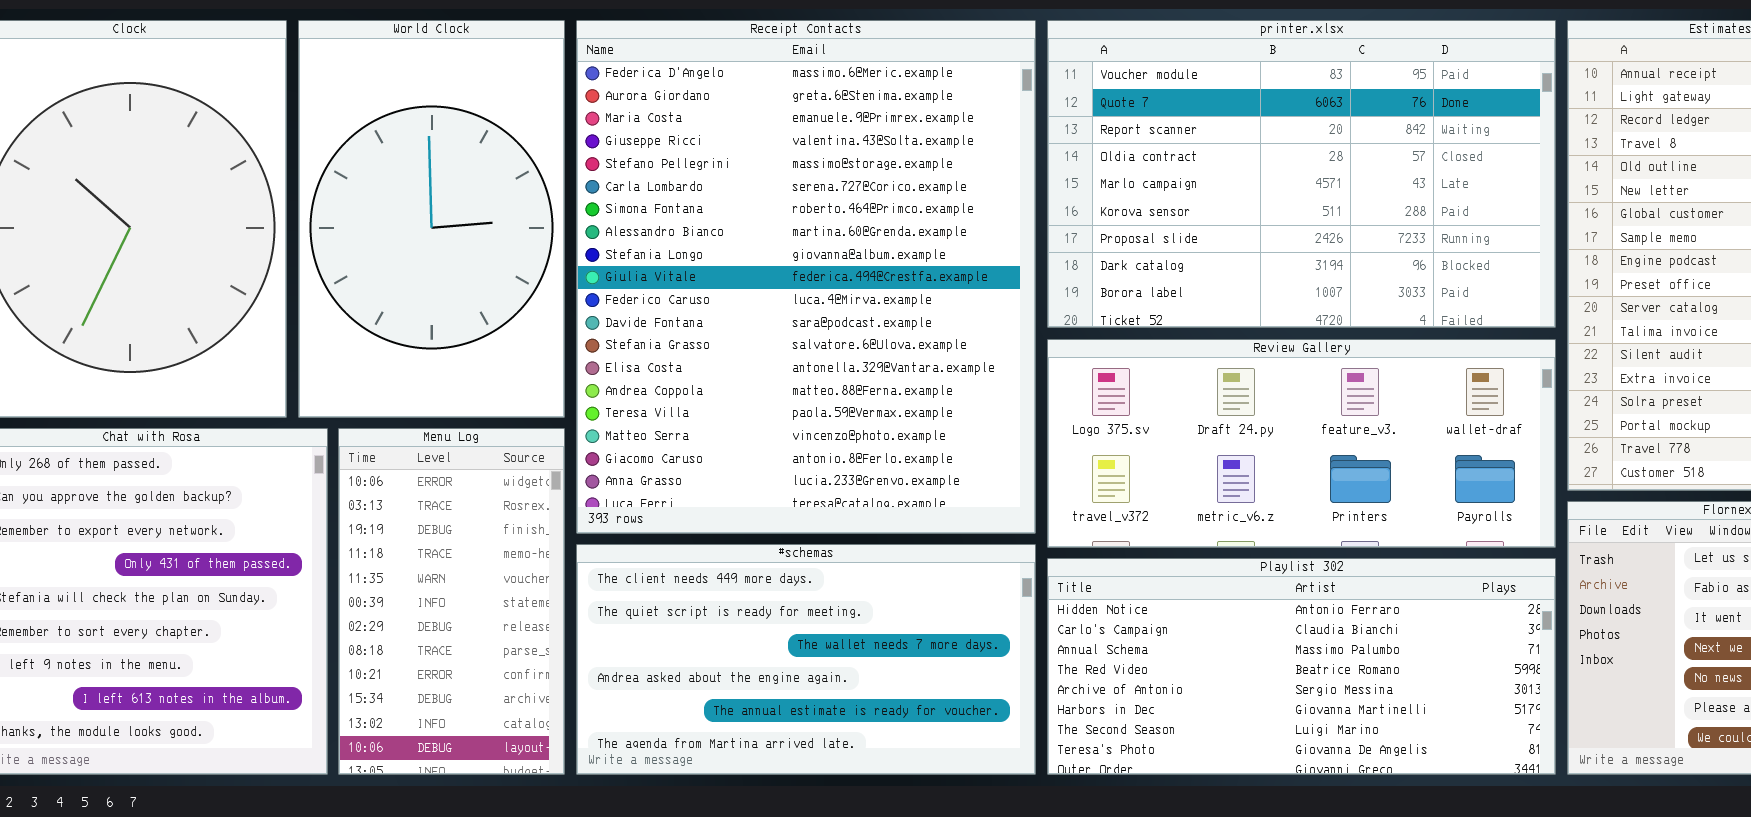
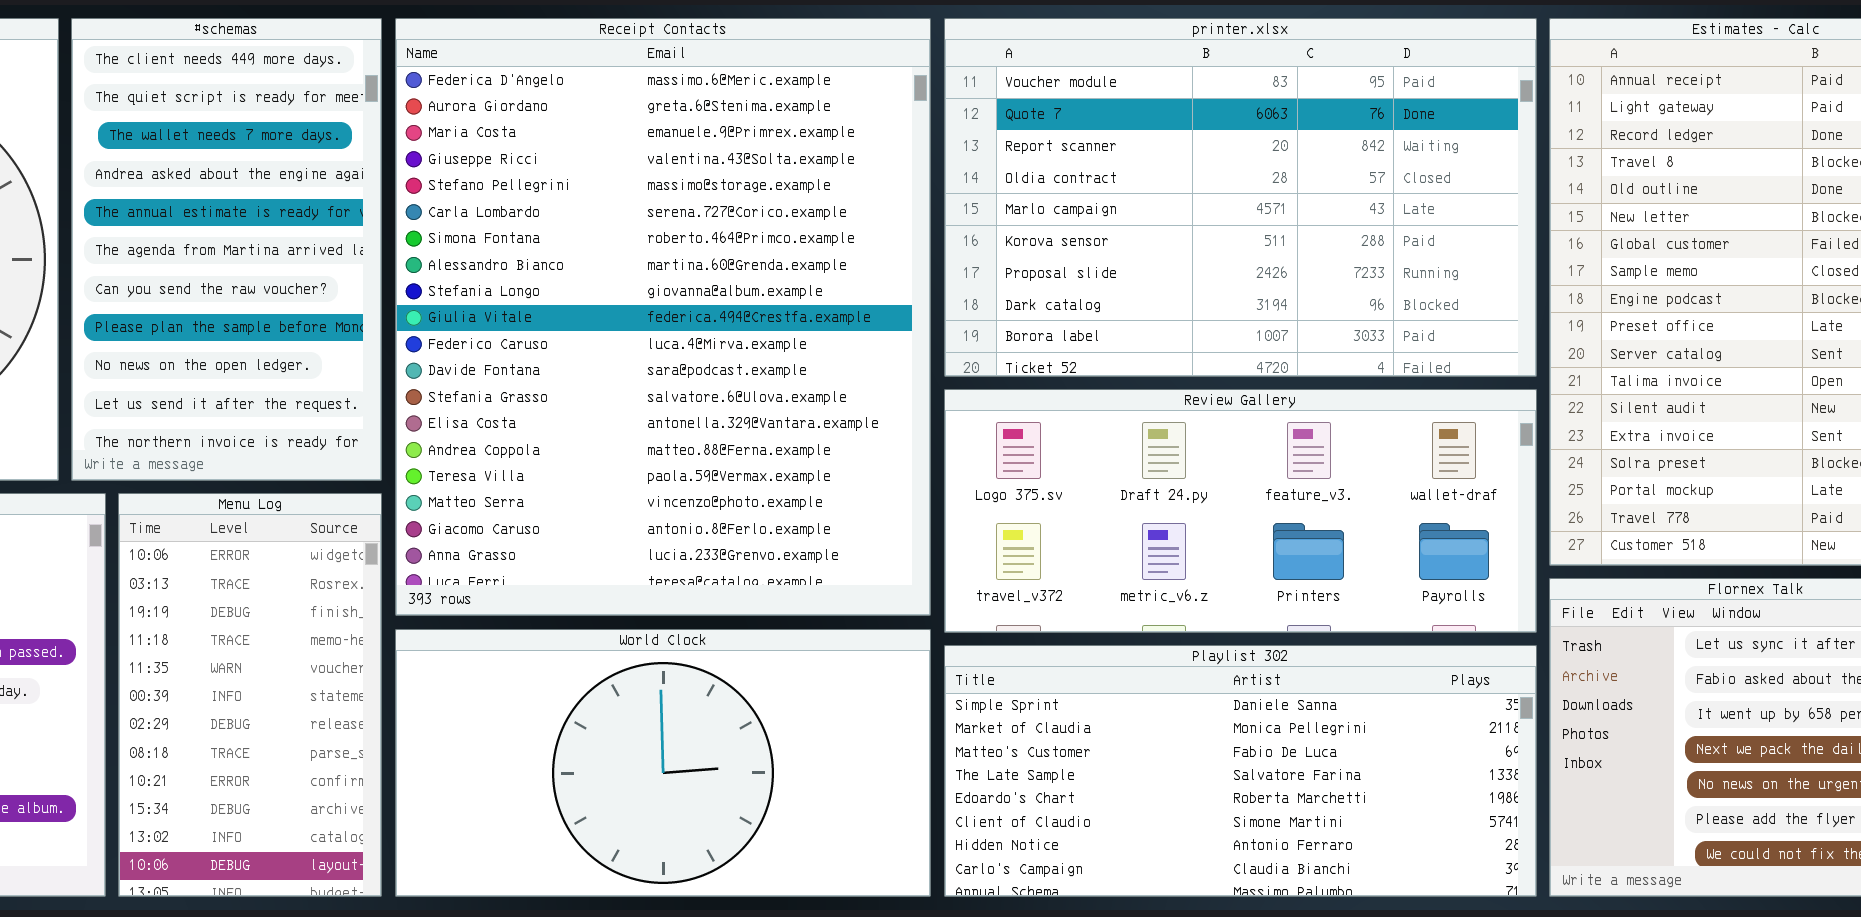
World Clock: [298,20,565,418] -> [395,629,931,897], moved, resized
#schemas: [576,544,1036,775] -> [71,18,382,481], moved, resized
Playlist 302: [1047,558,1556,775] -> [944,645,1537,897], scrolled up 6 rows

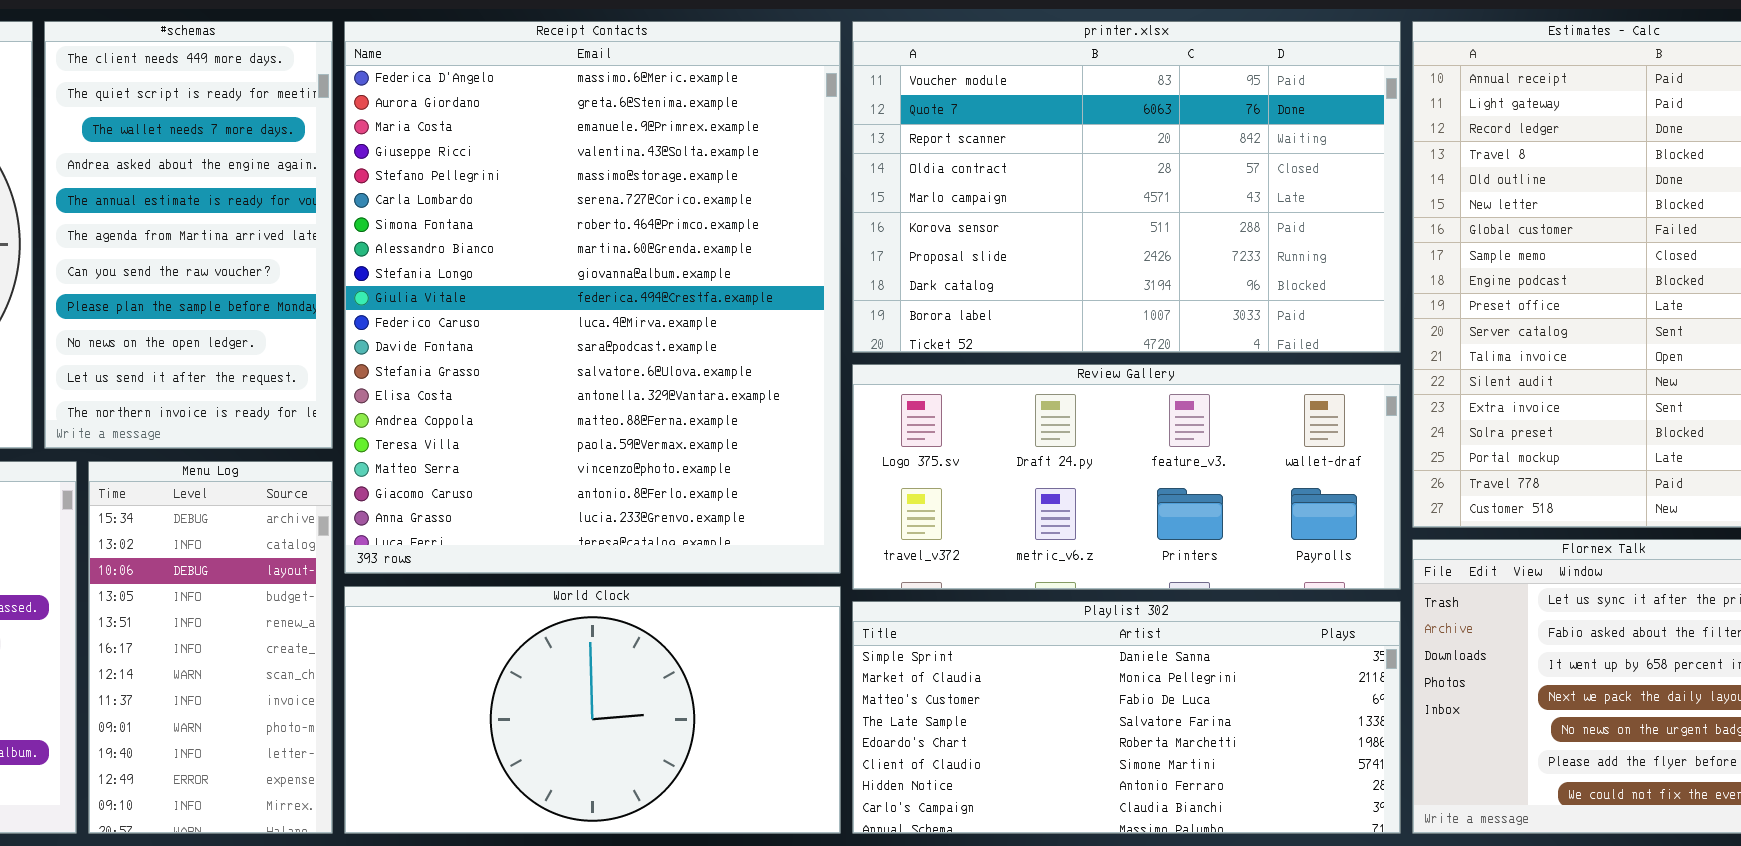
Menu Log: [118,493,382,897] -> [88,461,333,834], scrolled down 9 rows

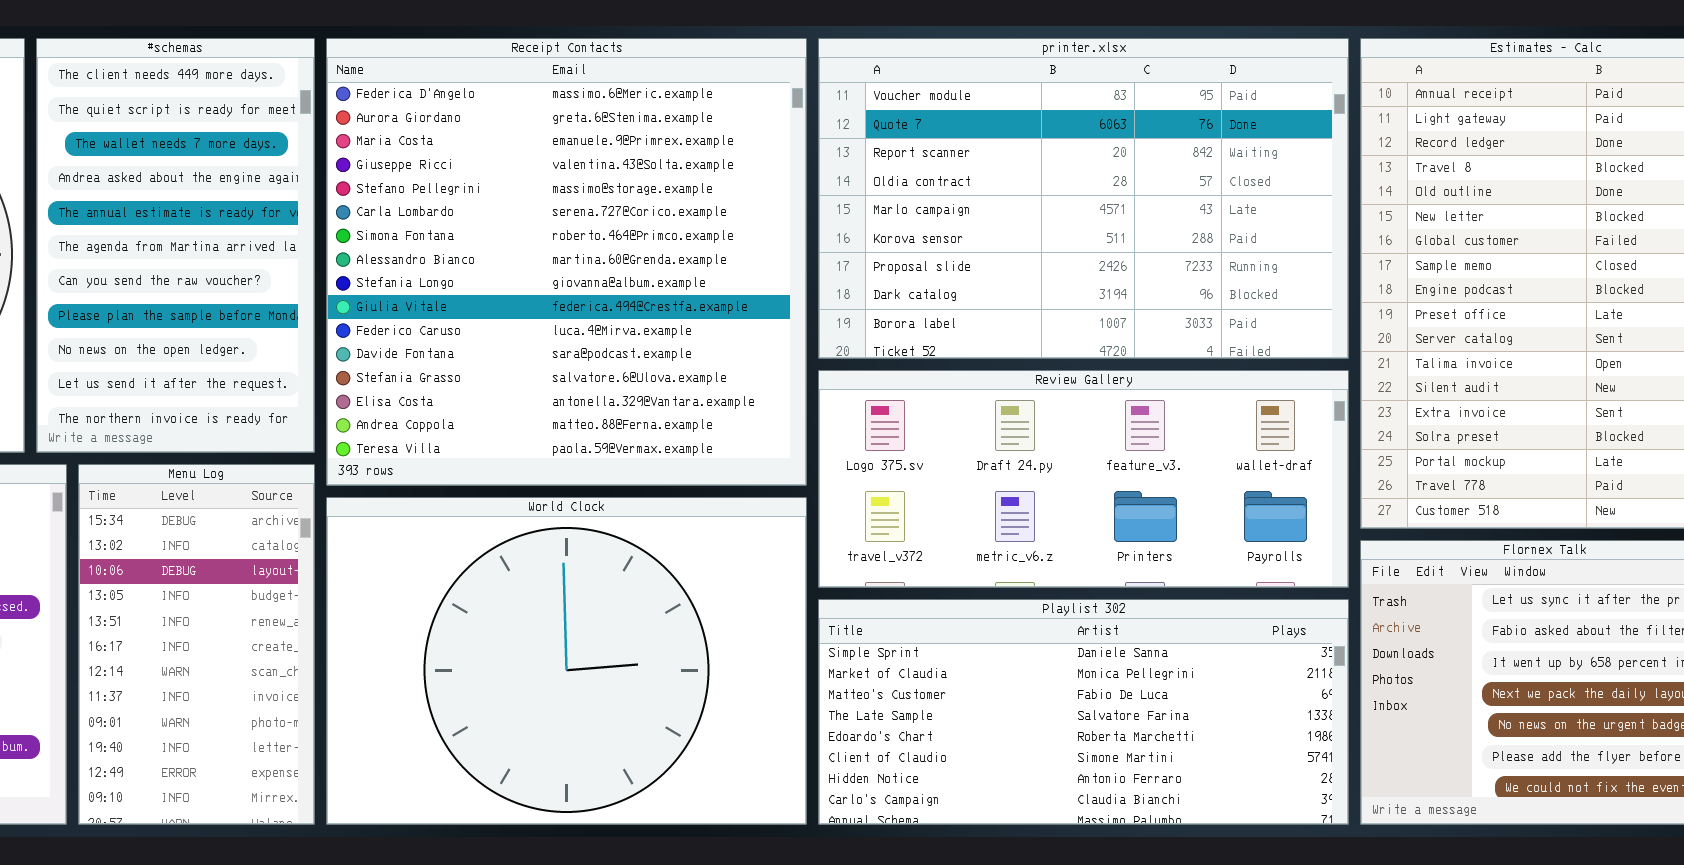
Receipt Contacts: [344,21,841,574] -> [326,38,807,486], resized
World Clock: [344,586,841,834] -> [326,497,807,825], resized

